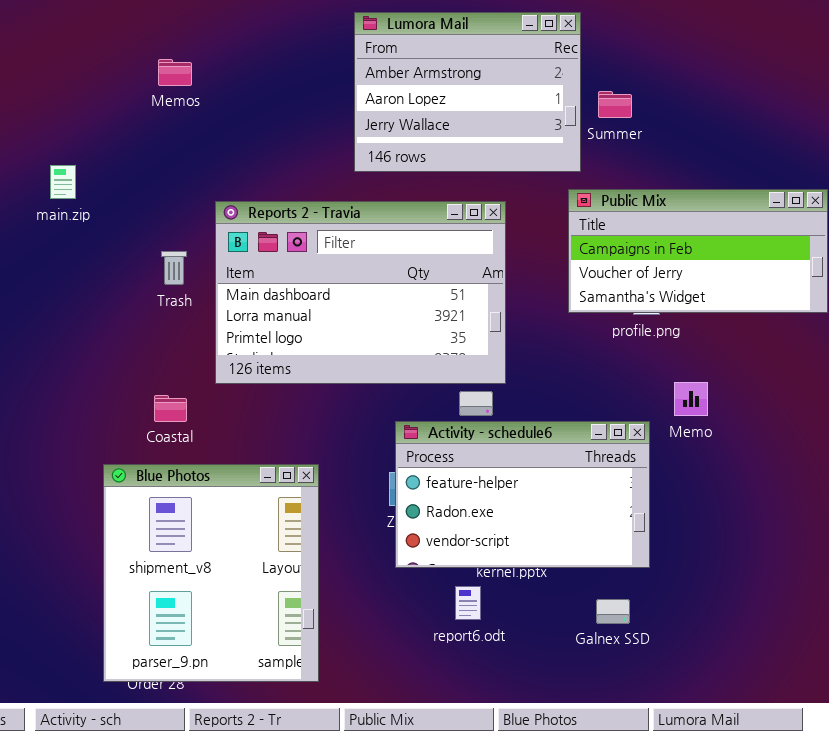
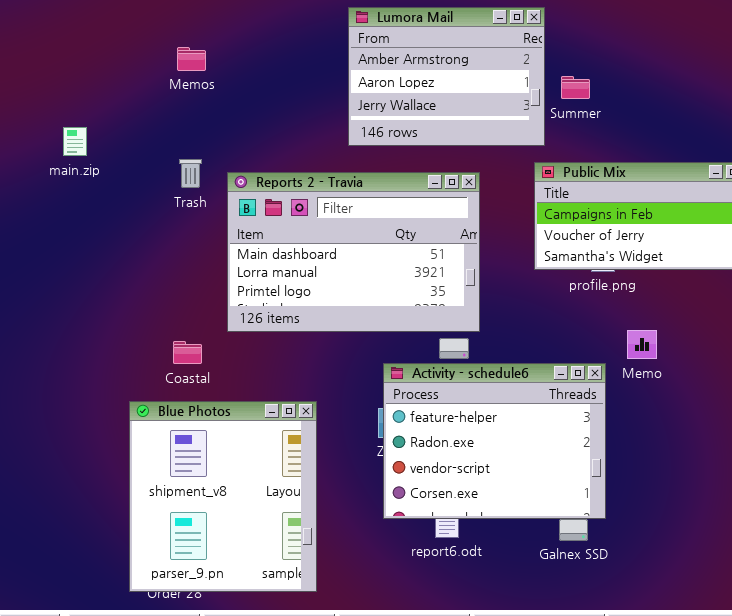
main.zip: [50,165,76,199] -> [63,127,87,156], moved
Trash: [161,251,187,285] -> [179,159,202,188], moved
Activity - schedule6: [395,421,650,568] -> [383,363,606,519], resized

